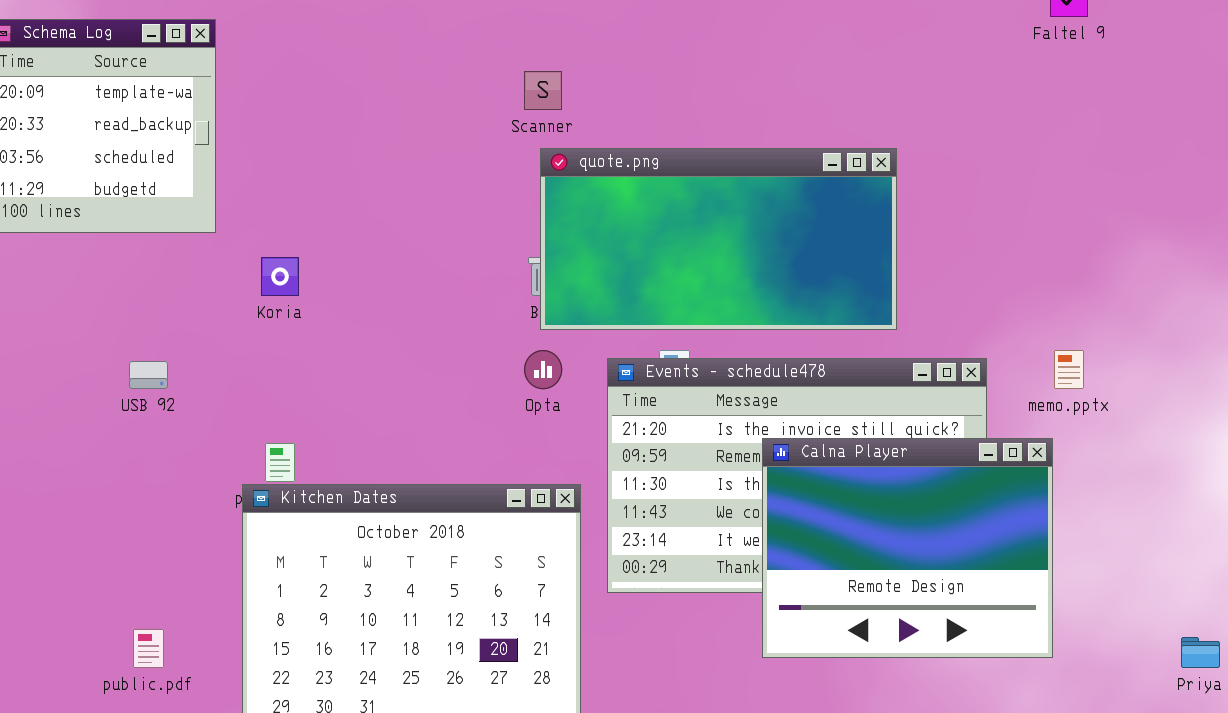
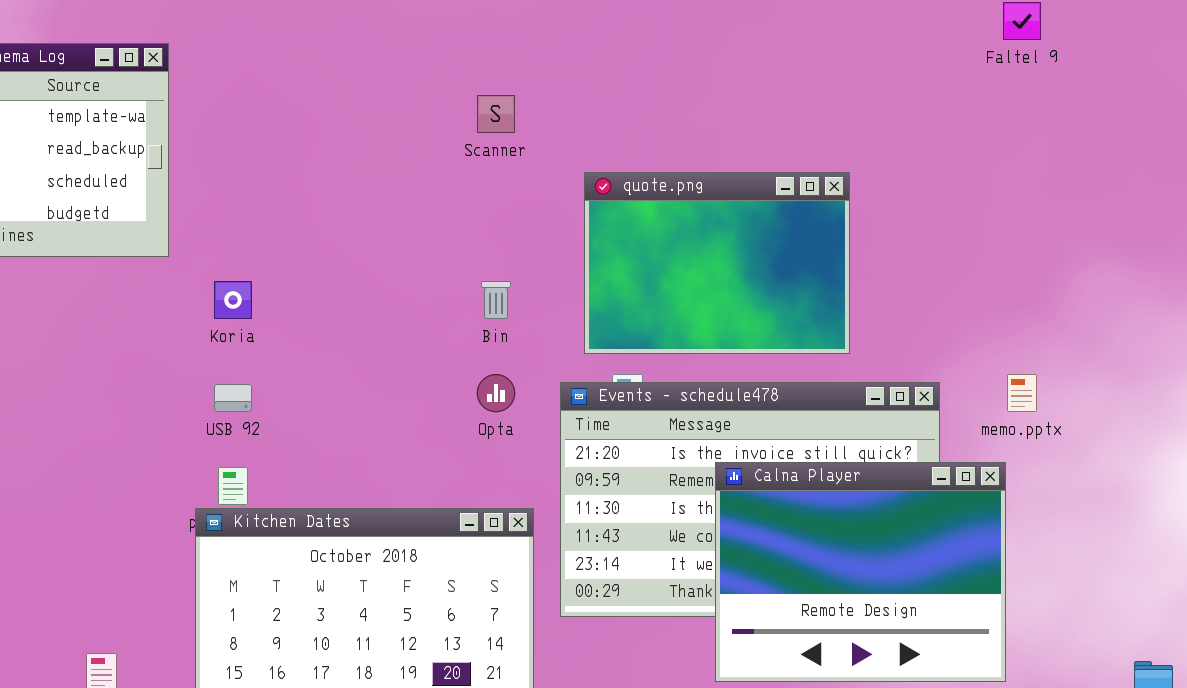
quote.png: [540,148,897,330] -> [584,172,850,354], resized
USB 92: [129,361,168,389] -> [214,384,252,412], moved

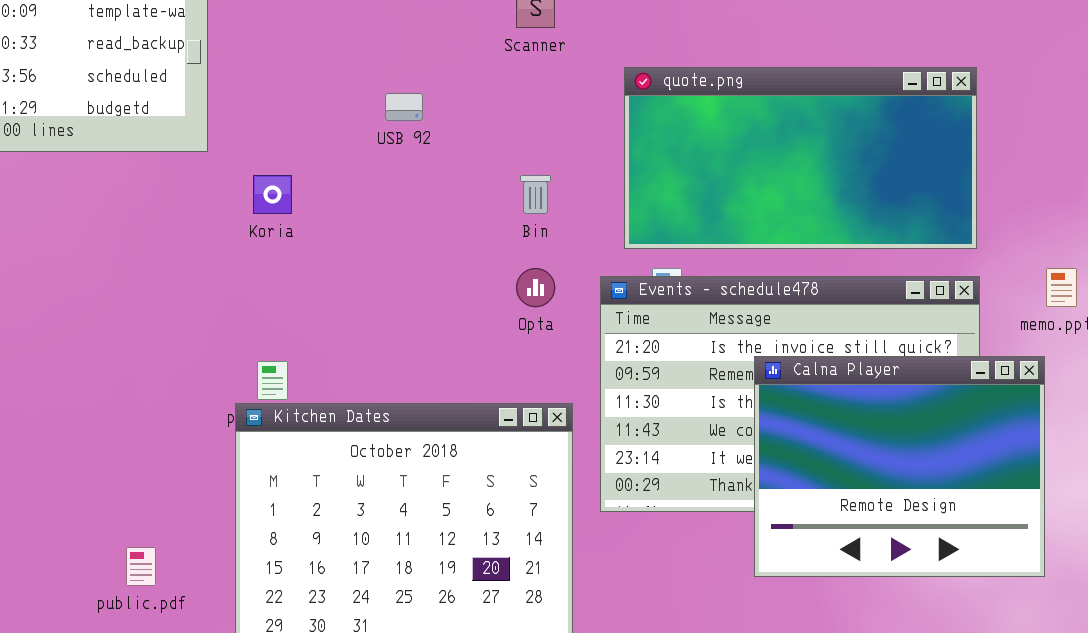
quote.png: [584,172,850,354] -> [624,67,977,249], resized
USB 92: [214,384,252,412] -> [385,93,423,121], moved

